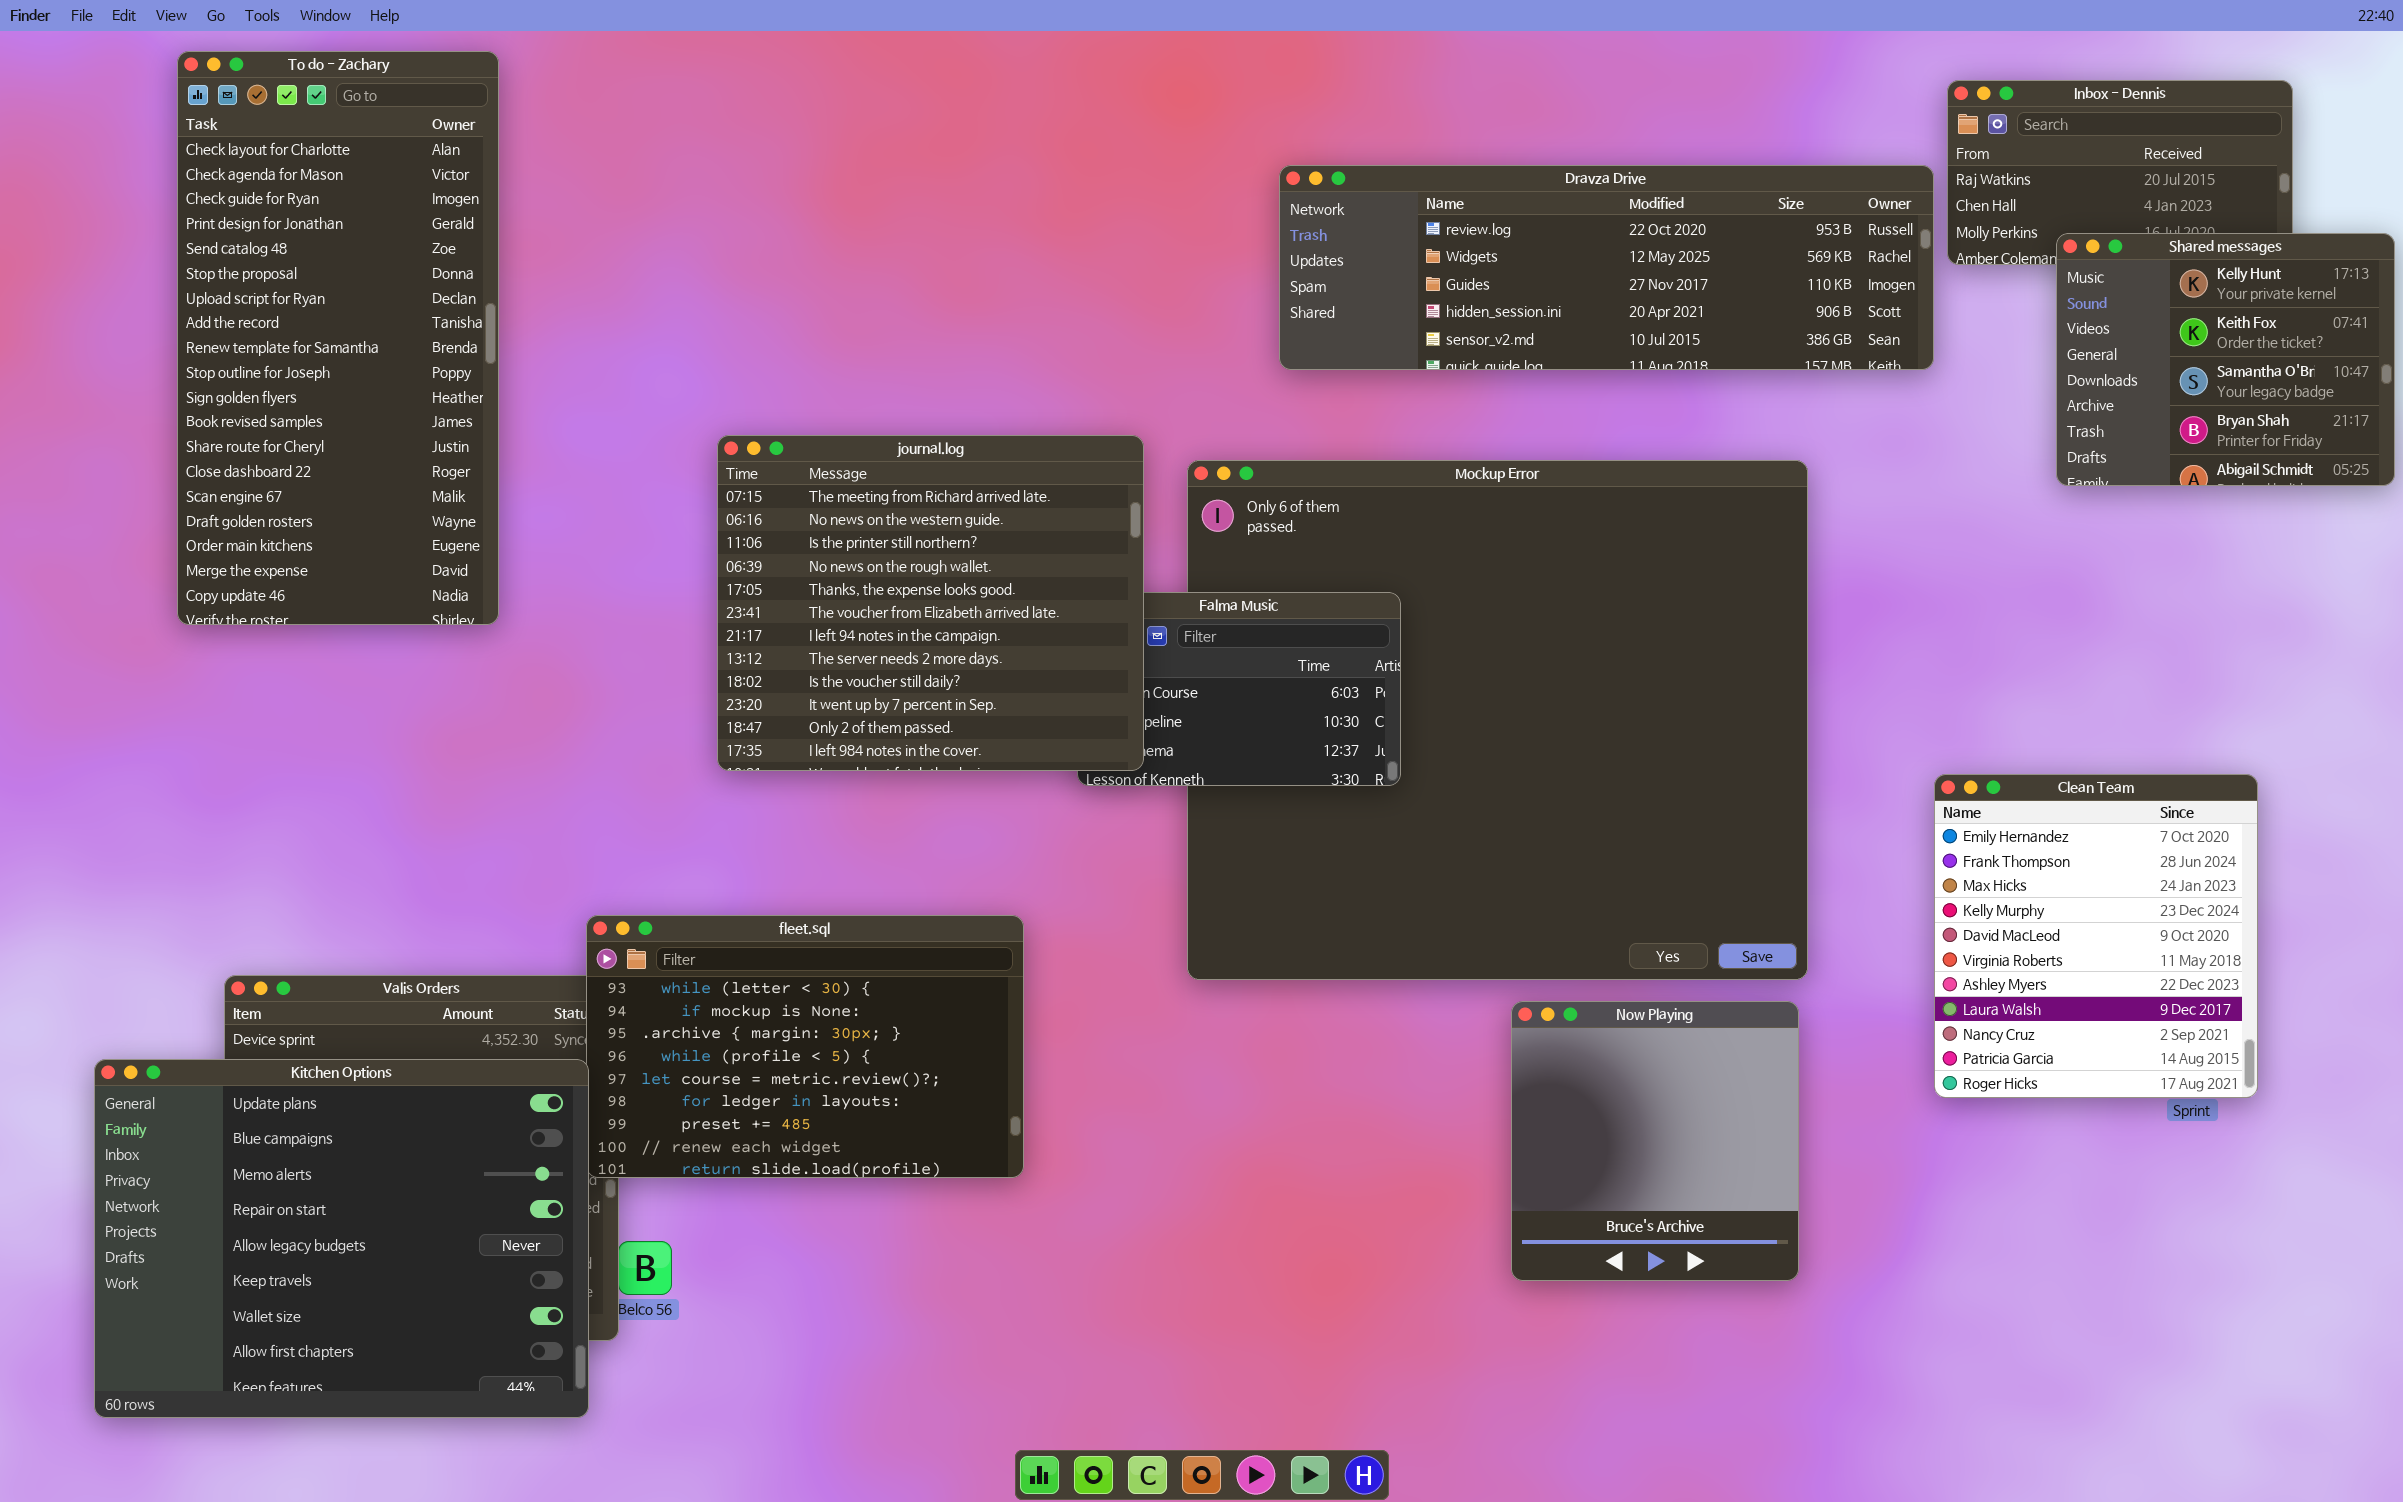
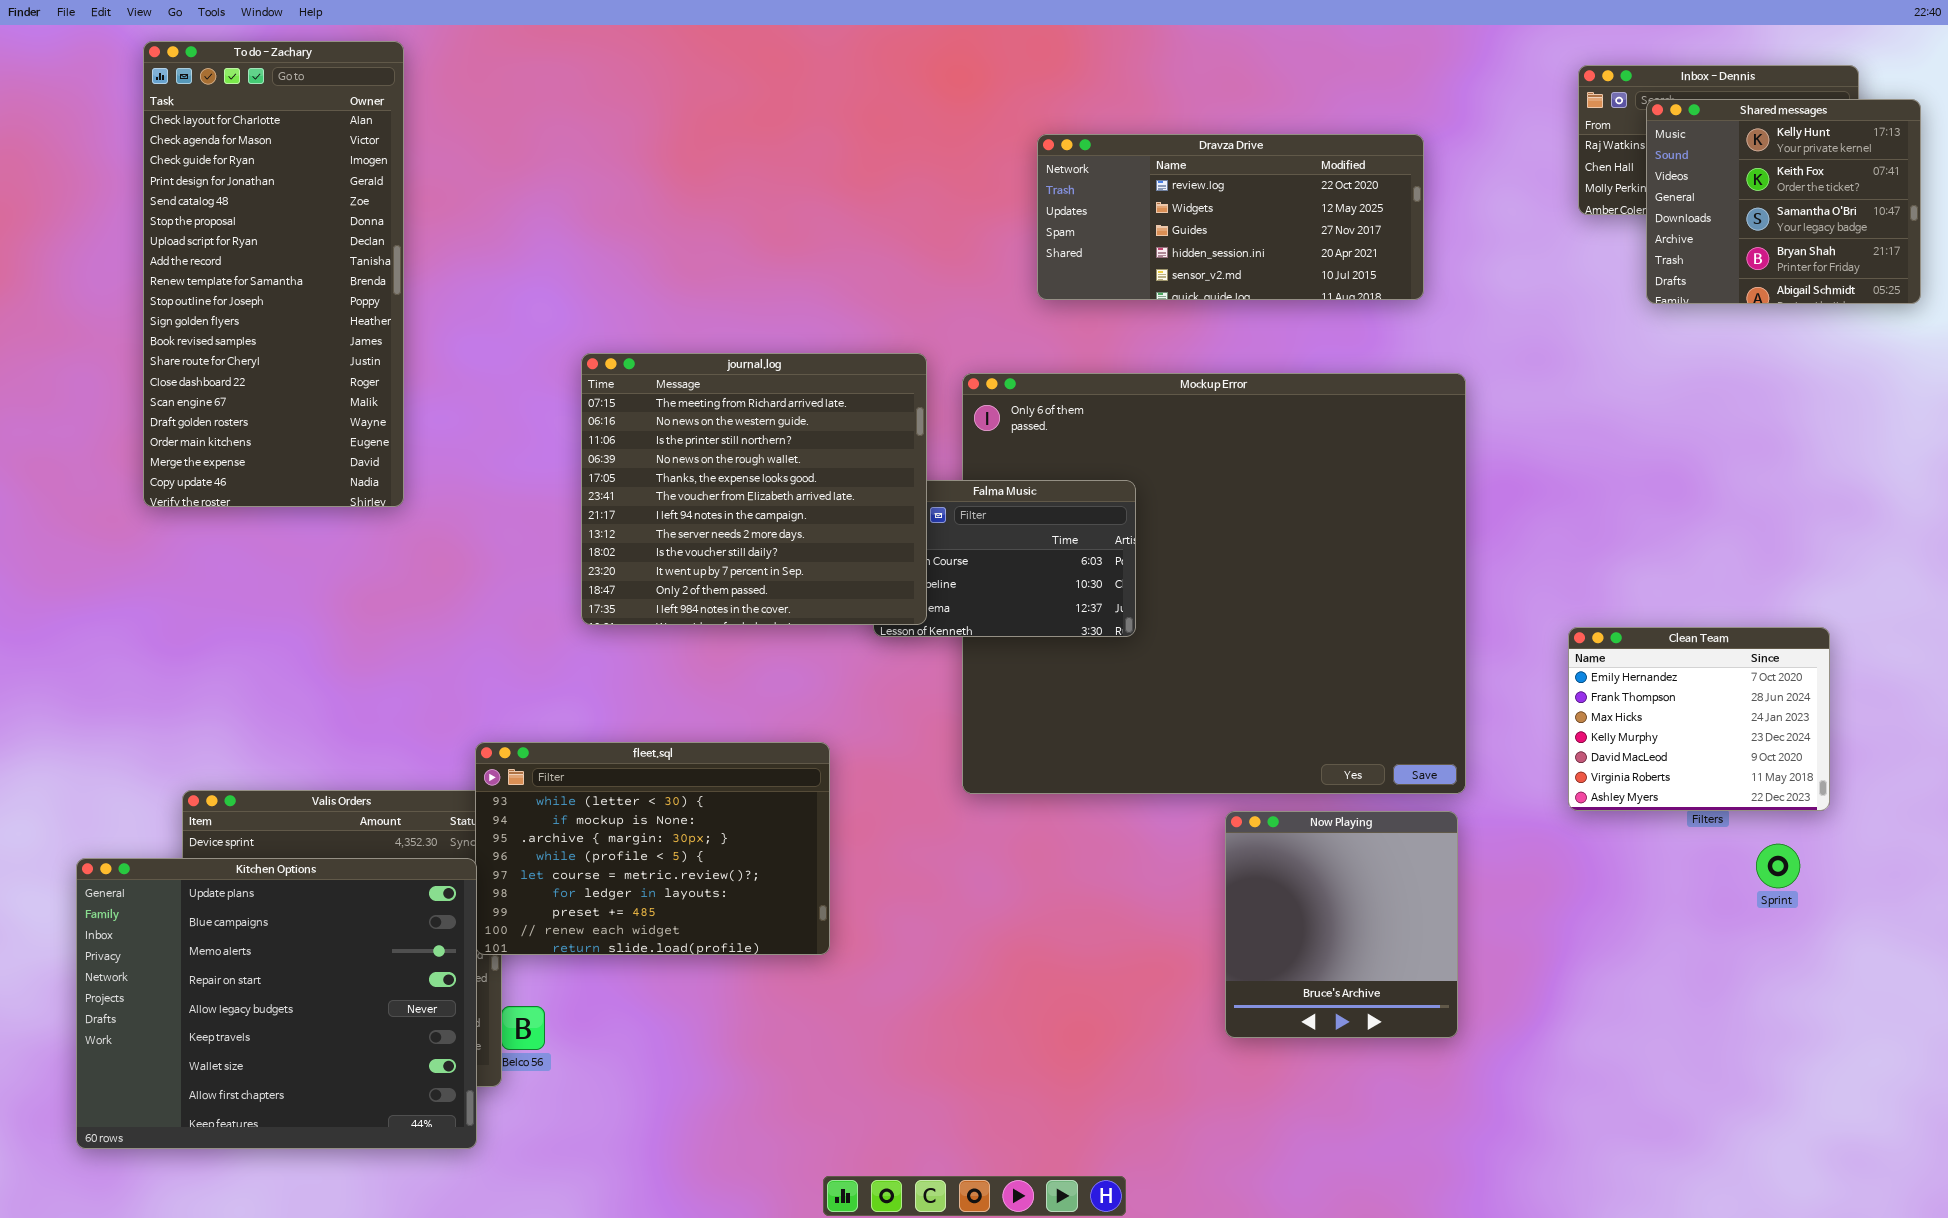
Dravza Drive: [1279,165,1934,370] -> [1037,134,1424,300], resized
Shared messages: [2056,233,2395,486] -> [1646,99,1921,304], moved
Clean Team: [1934,774,2258,1098] -> [1568,627,1830,811], resized

